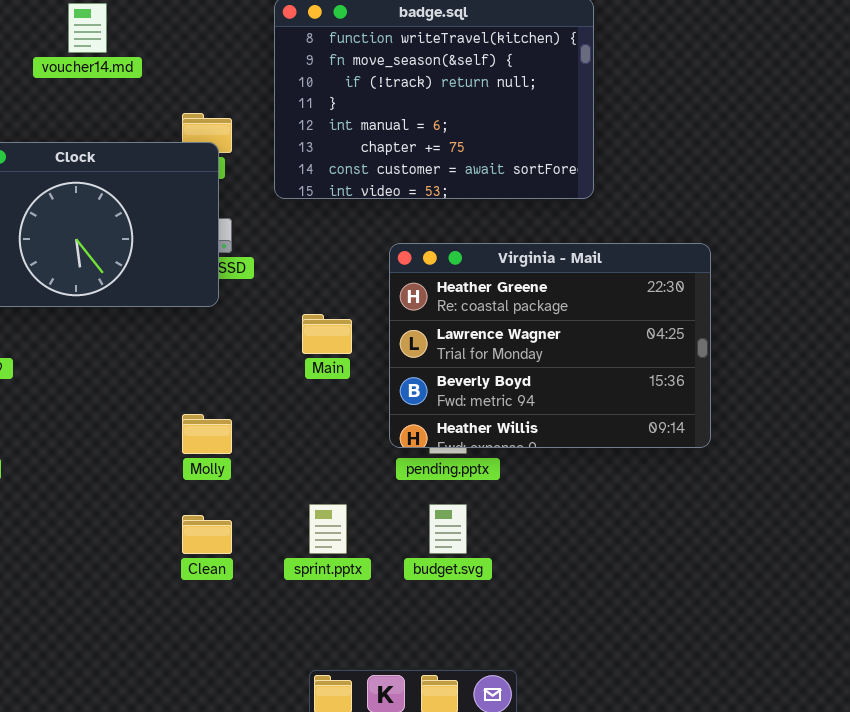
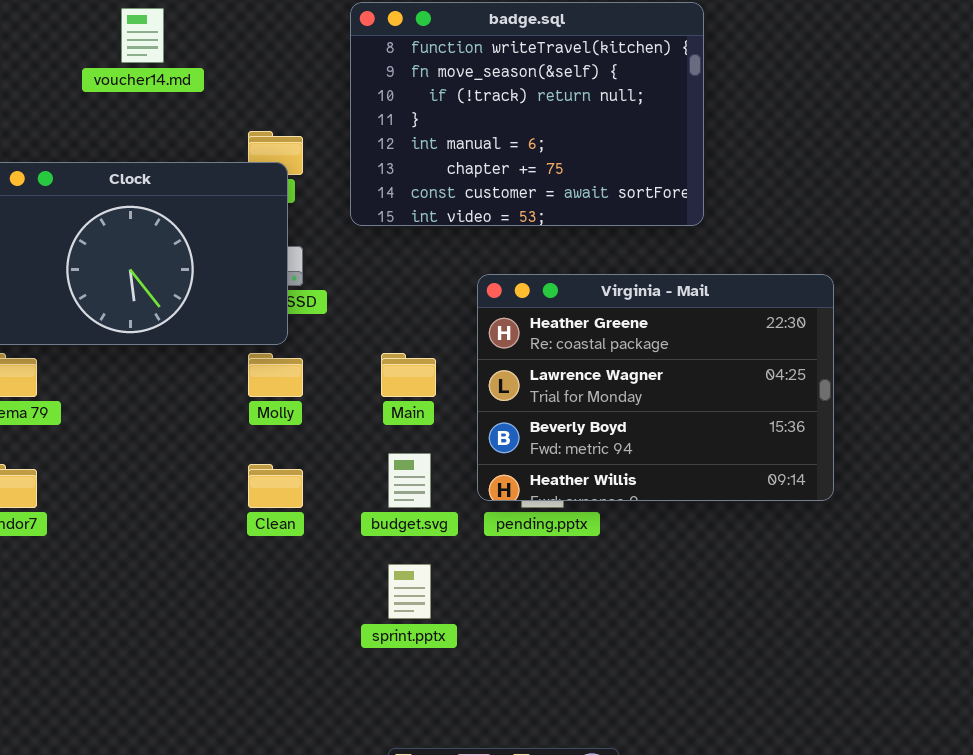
Molly: [182,414,232,454] -> [248,353,303,397], moved
budget.svg: [429,504,467,554] -> [388,453,431,508], moved
Clean: [182,515,232,554] -> [248,464,303,508], moved

